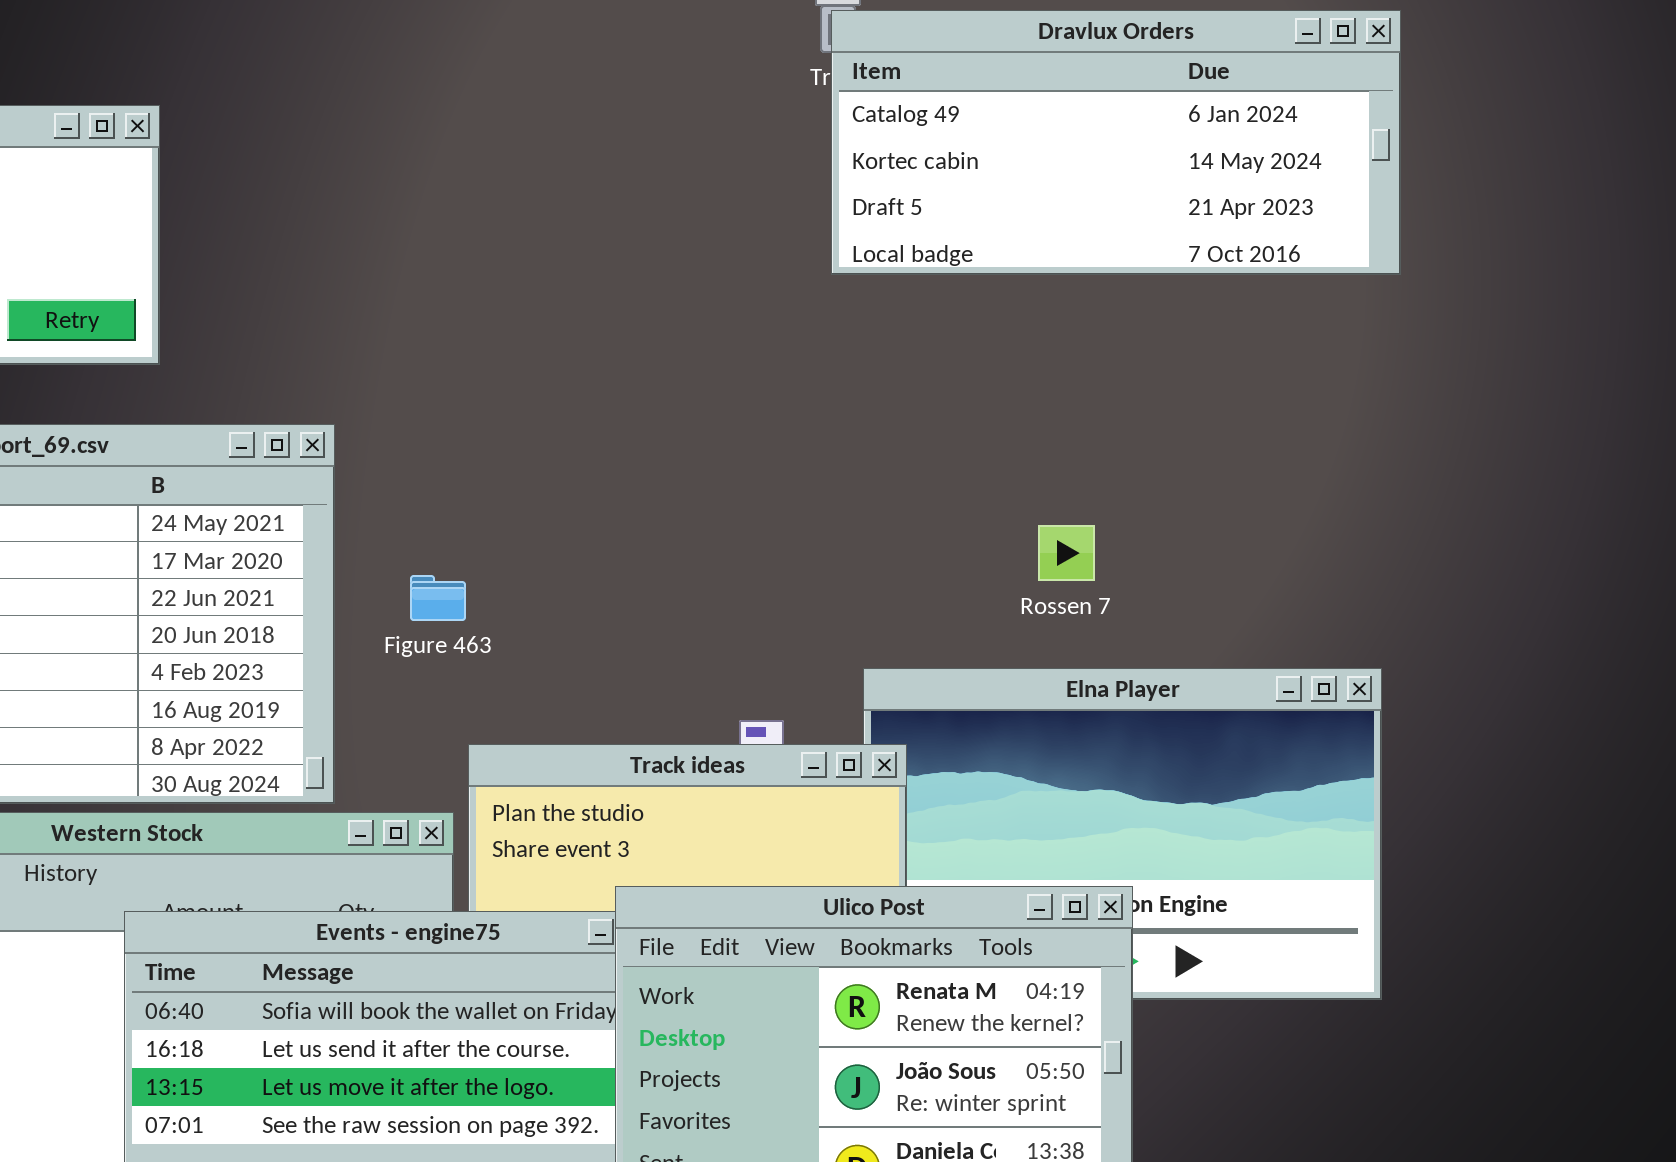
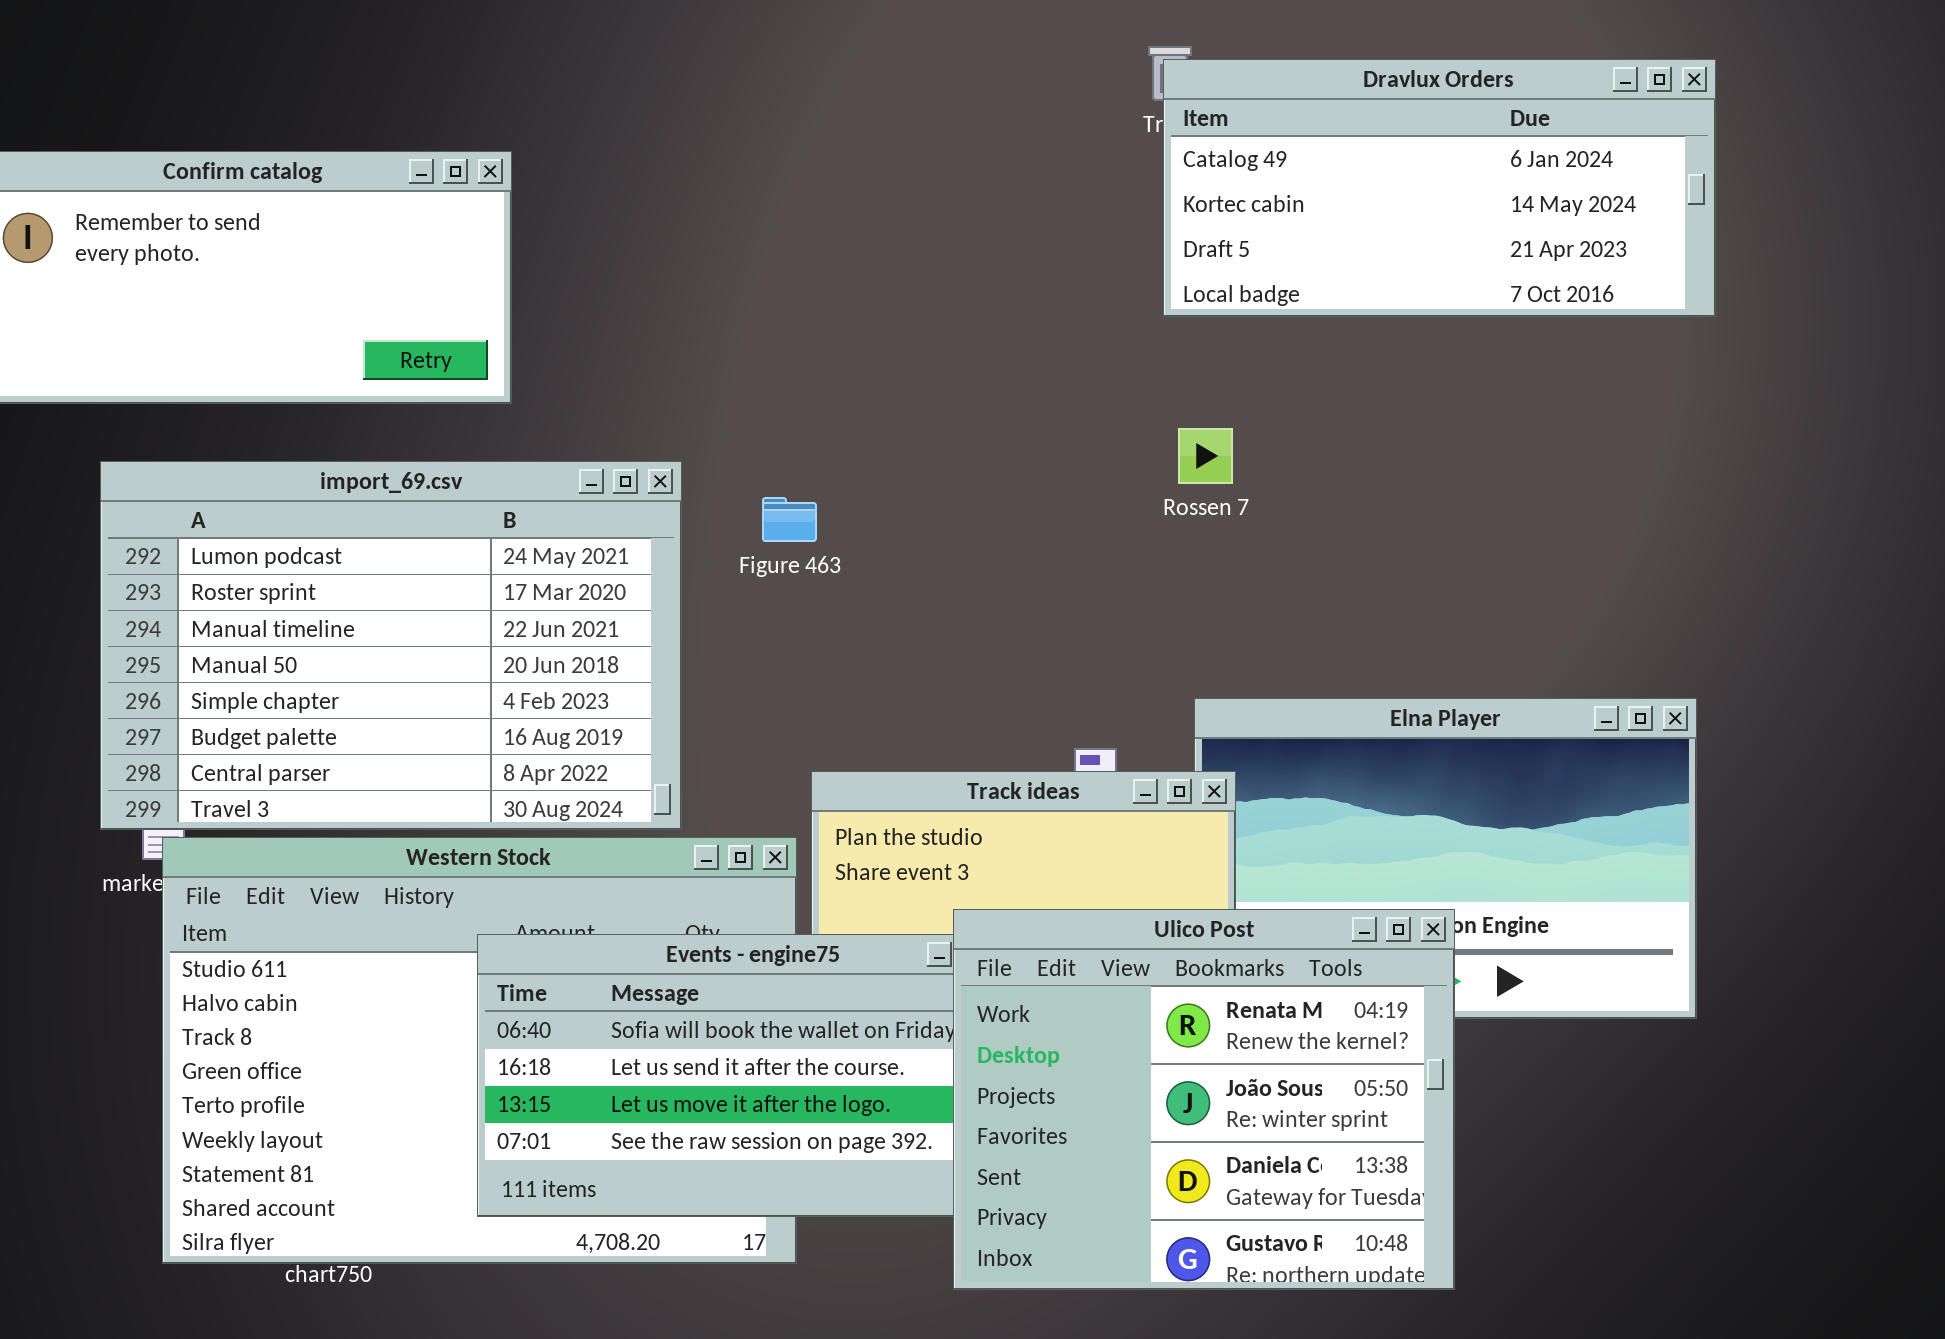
Rossen 7: [1038,525,1095,581] -> [1178,428,1233,484], moved
Figure 463: [410,575,466,621] -> [762,497,817,542], moved

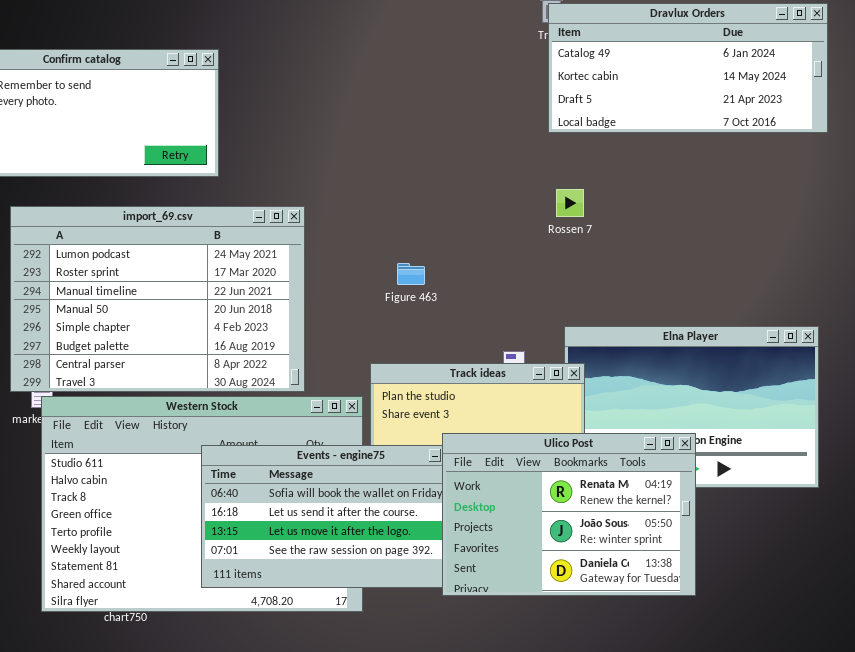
Figure 463: [762,497,817,542] -> [397,263,425,285], moved
Ulico Post: [953,909,1455,1290] -> [442,433,696,596], resized

